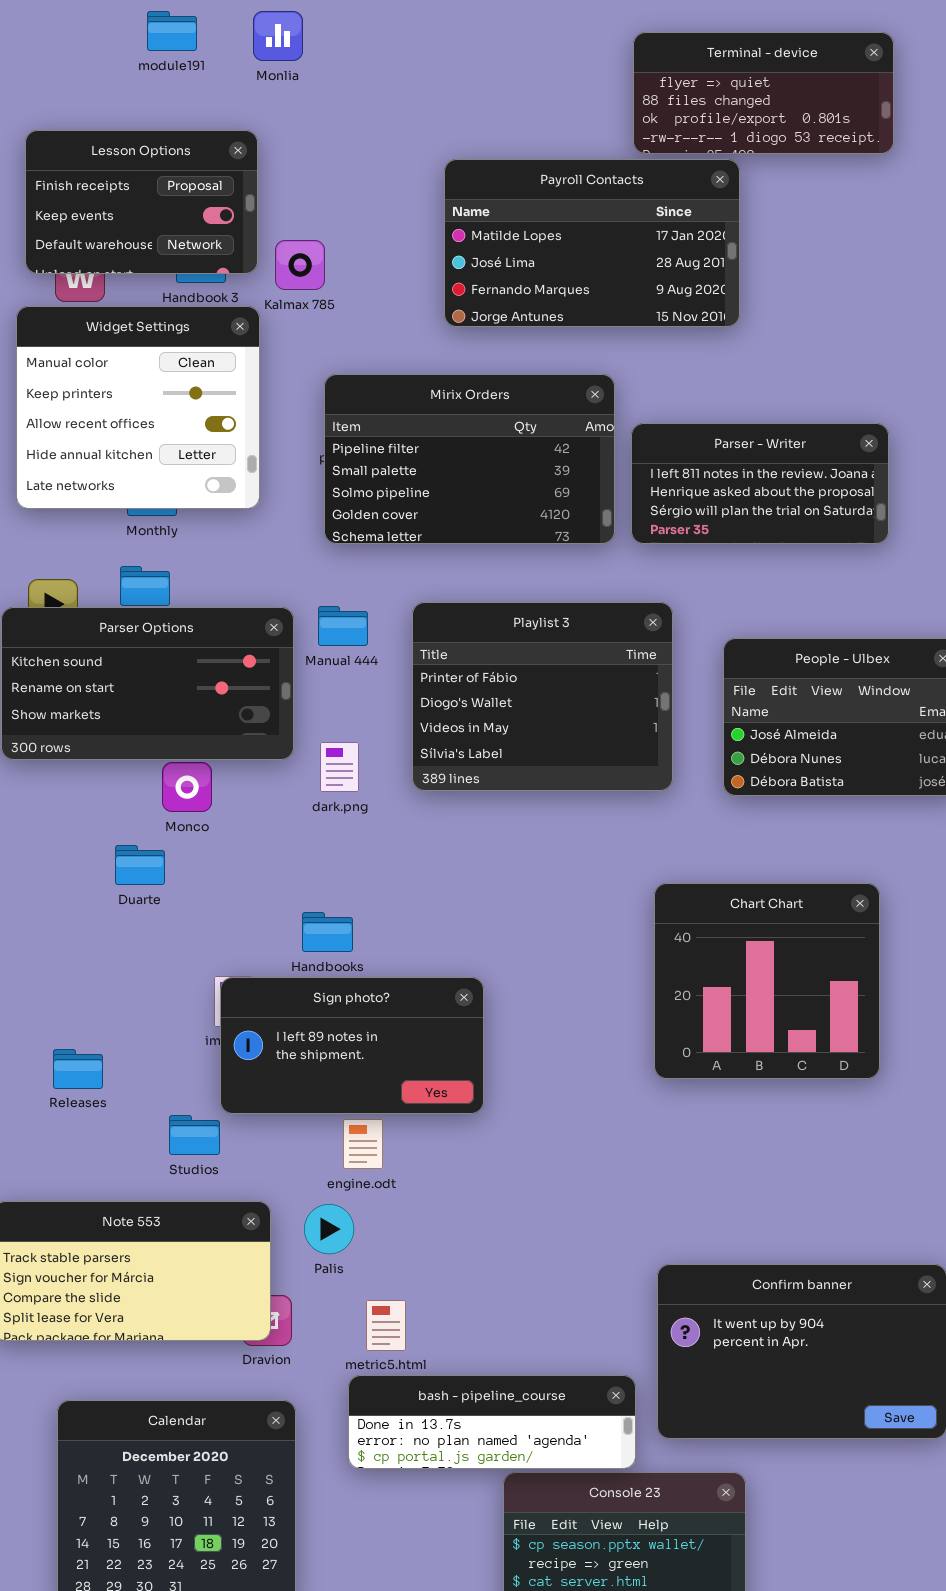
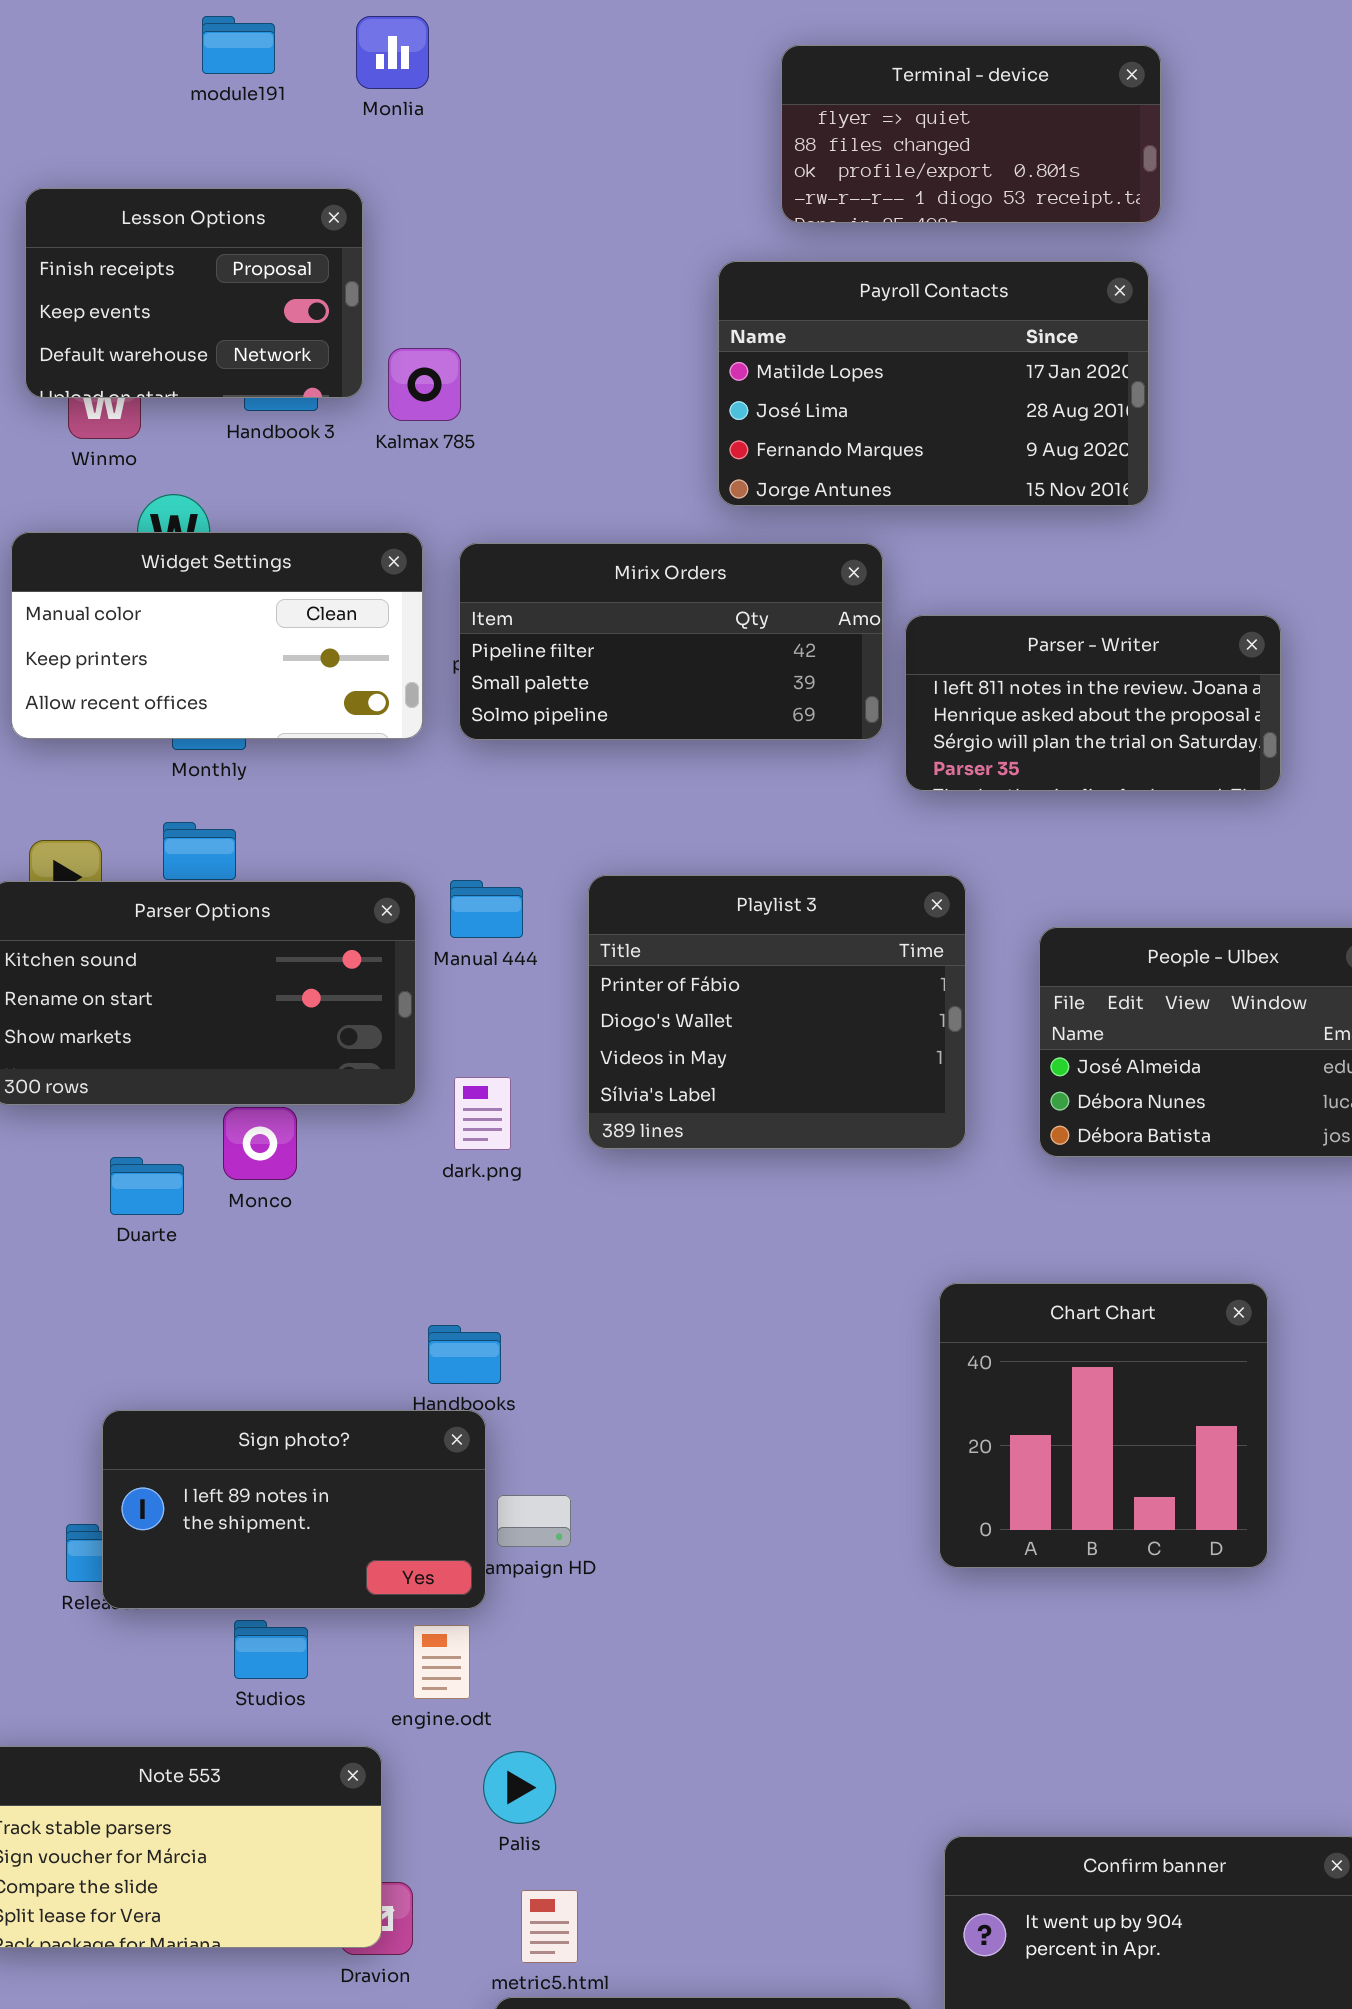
Terminal - device: [633,32,894,154] -> [781,45,1161,223], moved
Payroll Contacts: [444,159,740,327] -> [718,261,1149,506], moved
Widget Settings: [16,306,260,509] -> [11,532,423,739], resized
Mirix Orders: [324,374,615,544] -> [459,543,883,740], resized
Duarte: [115,845,165,885] -> [110,1157,184,1215], moved
Sign photo?: [220,977,484,1114] -> [102,1410,486,1609], moved
engine.odt: [343,1119,383,1169] -> [413,1625,470,1699], moved
Palis: [304,1204,354,1254] -> [483,1751,556,1824], moved

